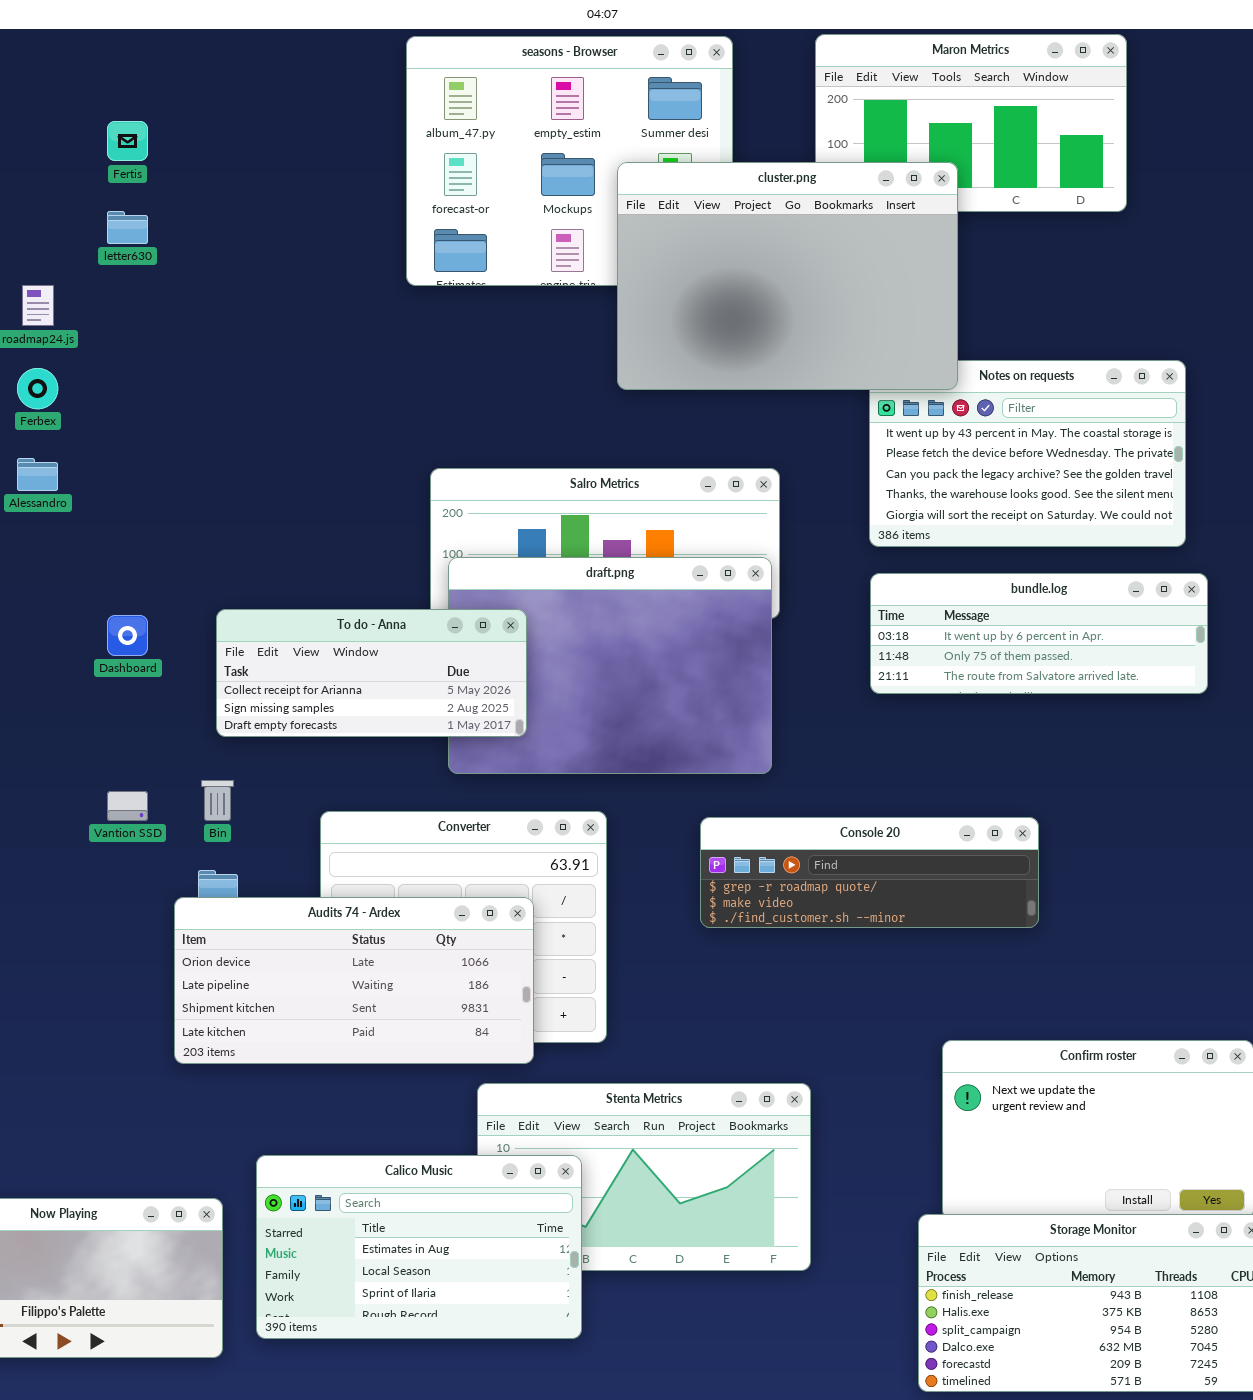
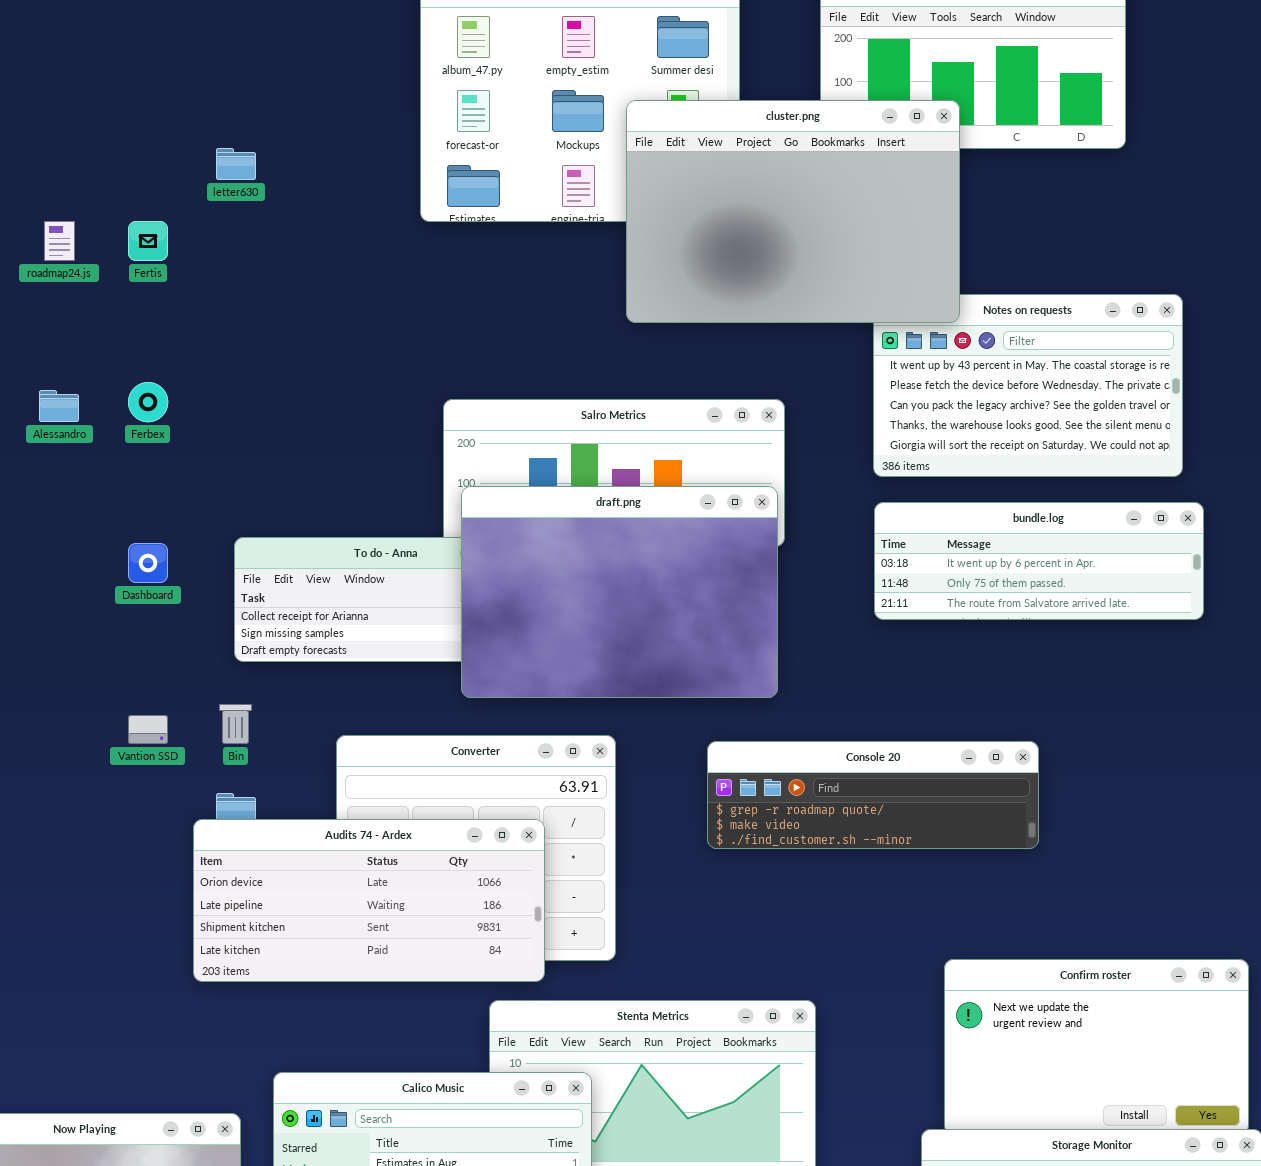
Fertis: [107,121,148,161] -> [128,221,168,261], moved
letter630: [107,211,148,244] -> [216,148,256,180], moved
Ferbex: [17,368,58,409] -> [128,382,168,422], moved
draft.png: [448,557,772,774] -> [461,486,778,698], raised

